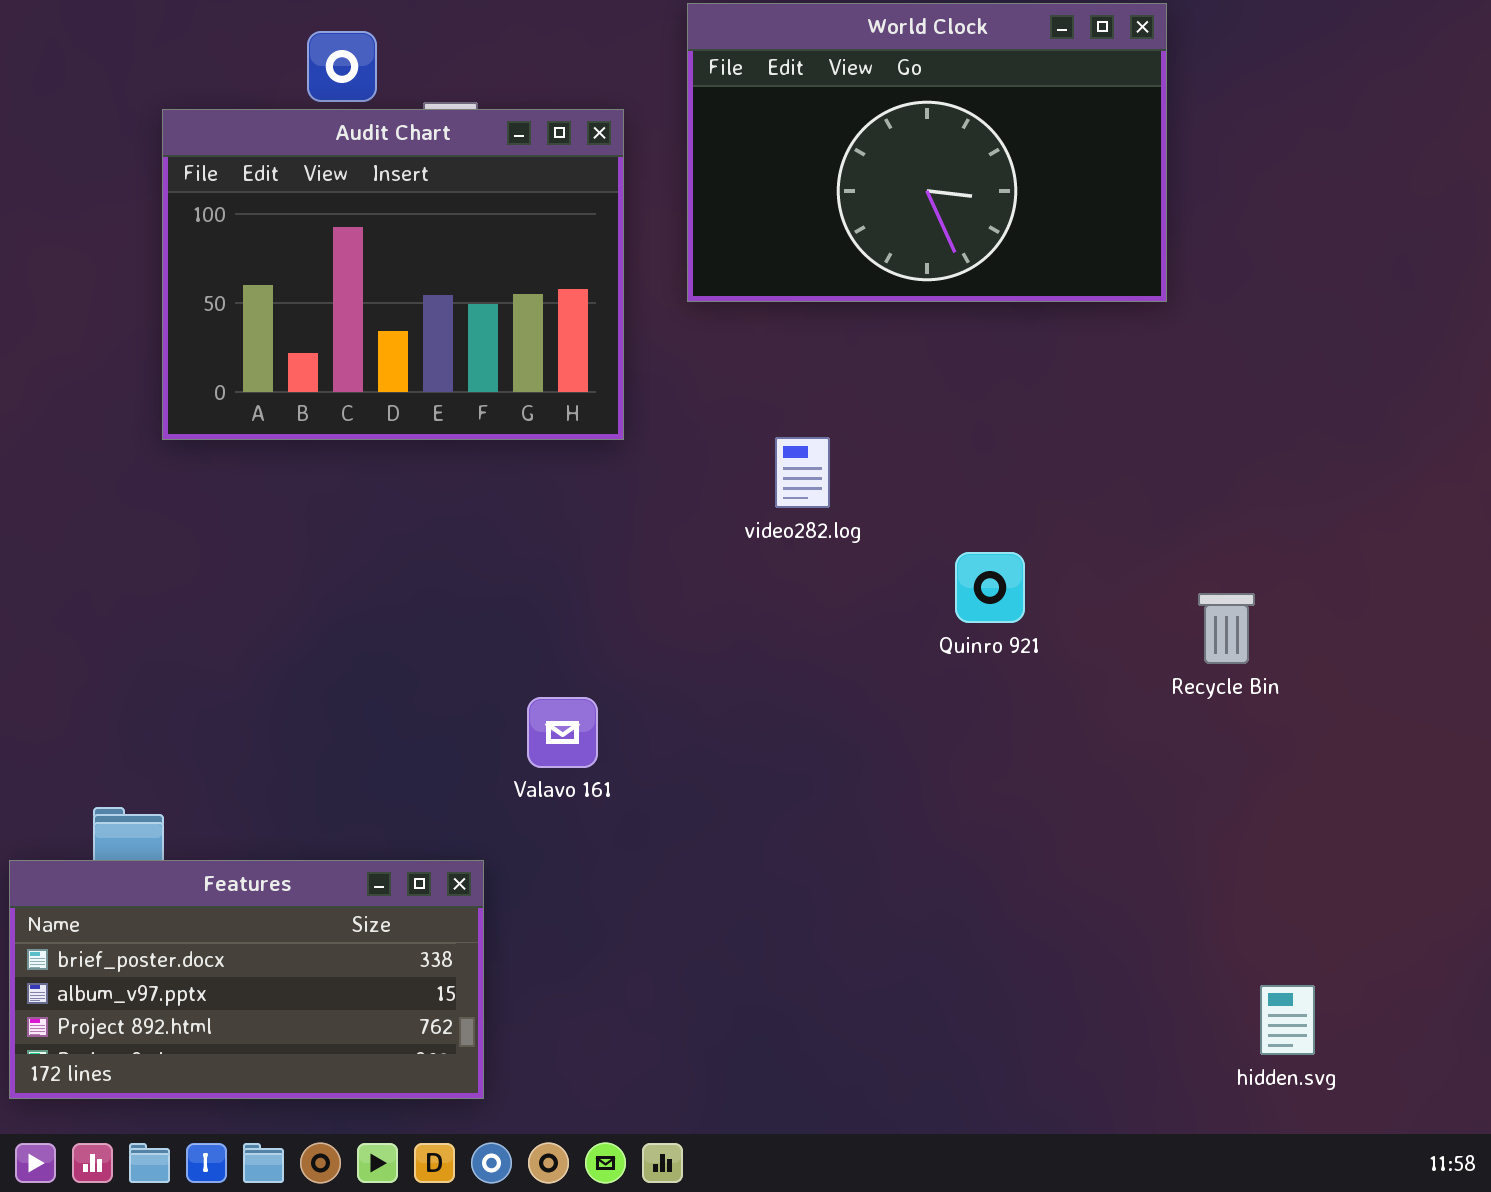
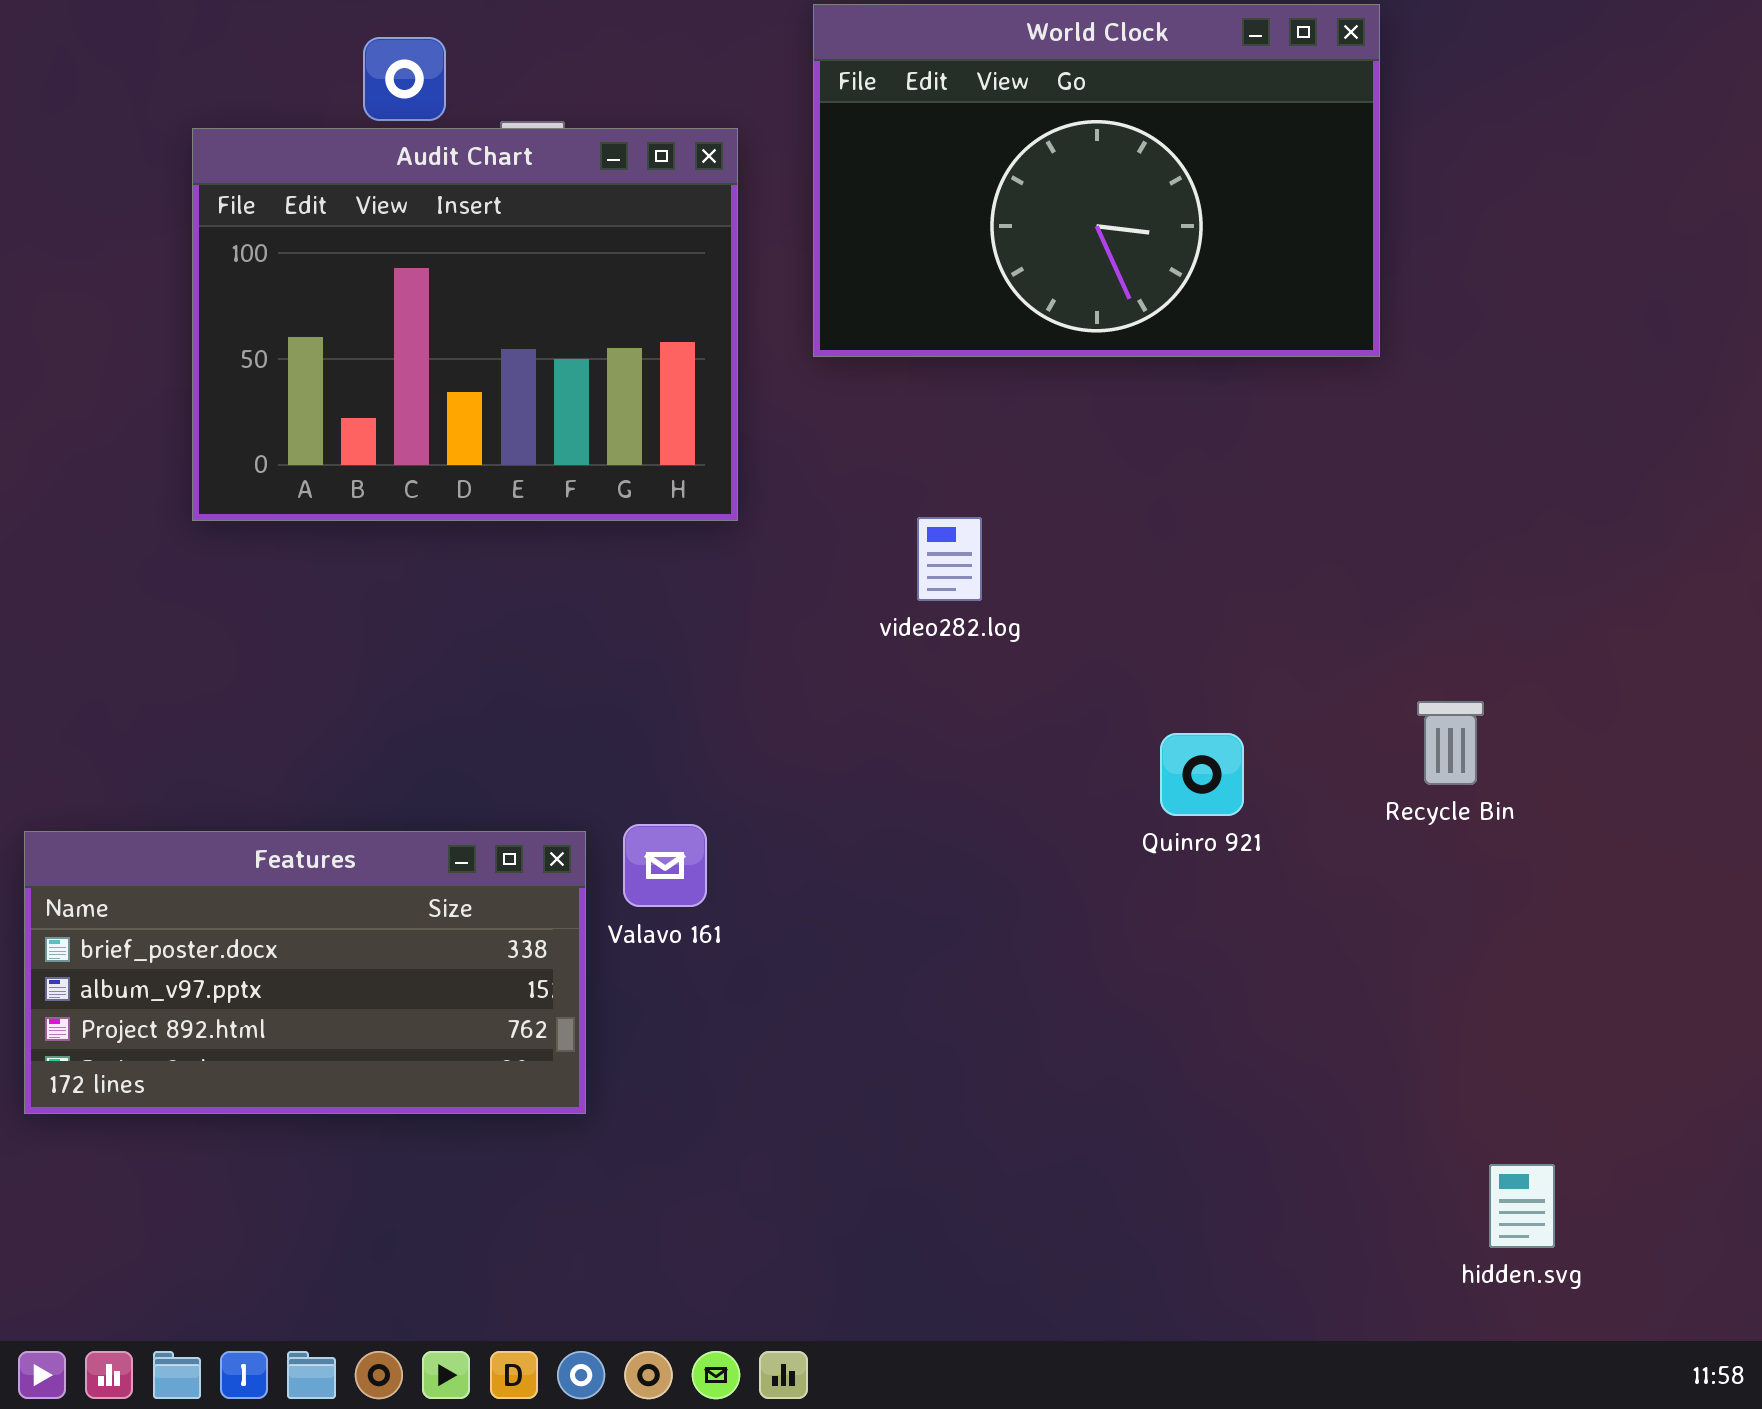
Quinro 921: [955,552,1025,623] -> [1160,733,1244,816], moved
Features: [9,860,484,1099] -> [24,831,586,1114], moved

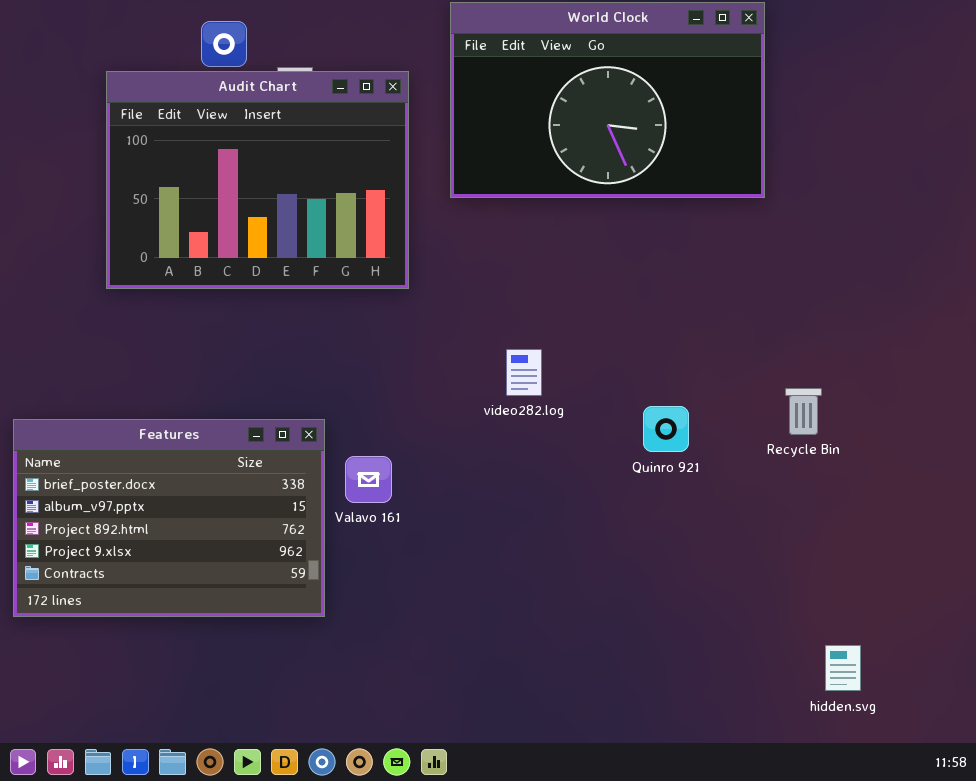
video282.log: [917,517,982,601] -> [506,349,542,396], moved
Features: [24,831,586,1114] -> [13,419,325,617], resized

